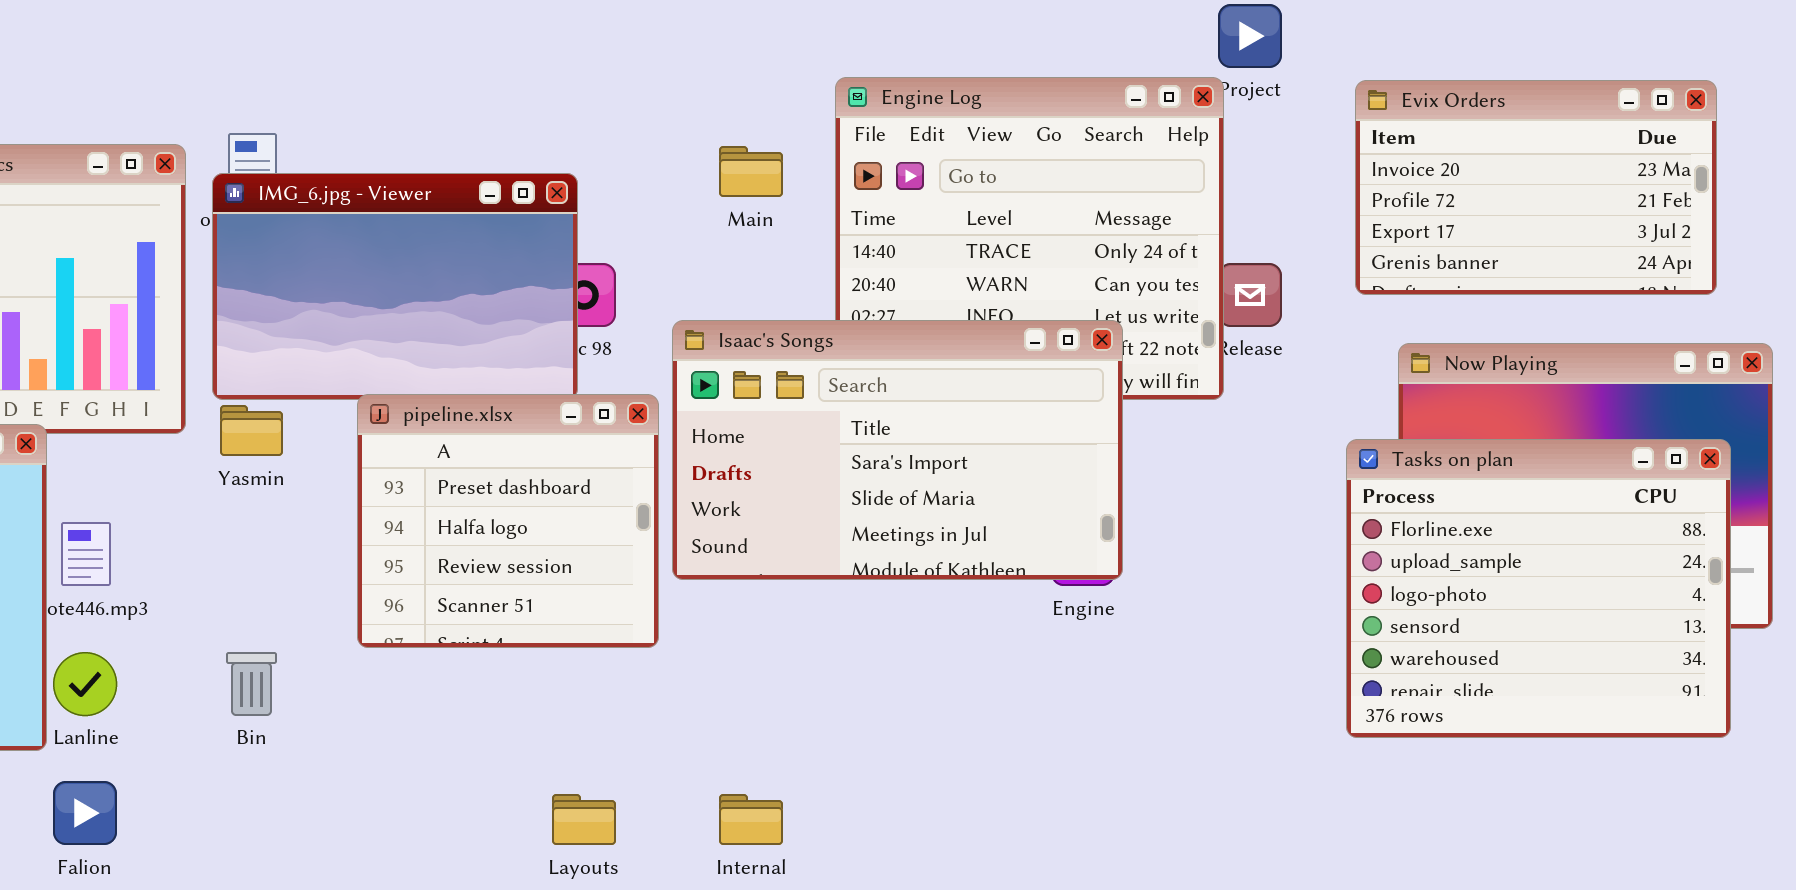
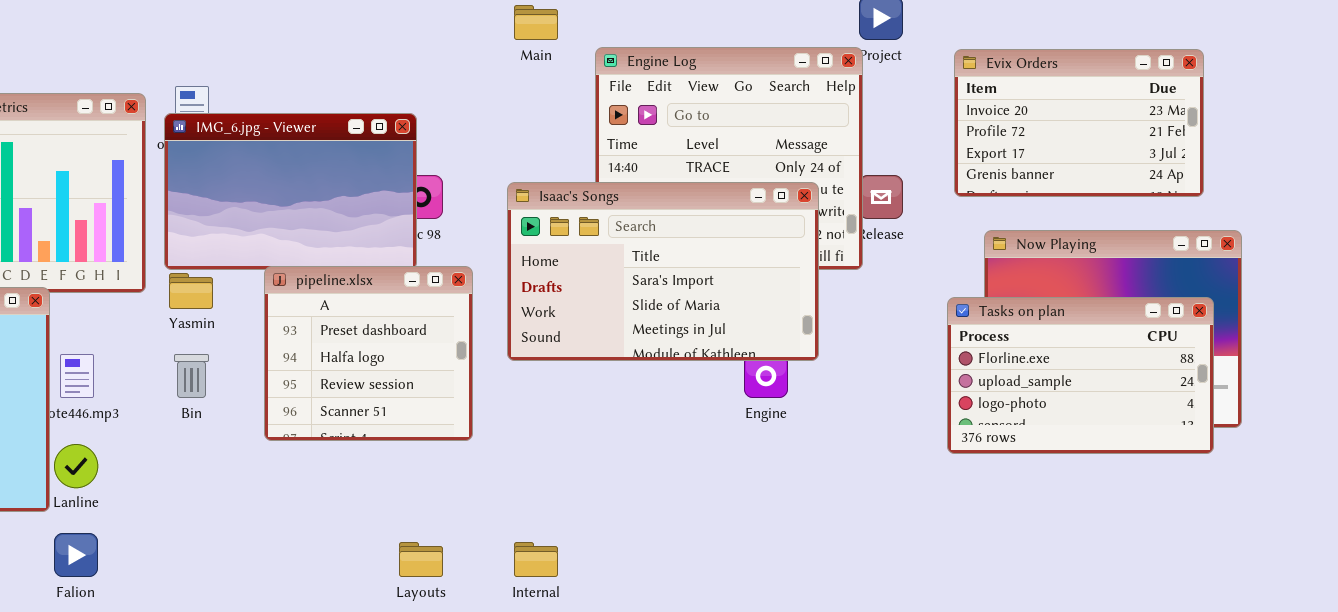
Main: [719,146,783,197] -> [514,5,558,40], moved
Isaac's Songs: [672,320,1123,580] -> [507,182,819,361], moved
Tasks on plan: [1346,439,1731,738] -> [947,297,1214,454], resized
Bin: [226,652,277,716] -> [174,354,209,398], moved

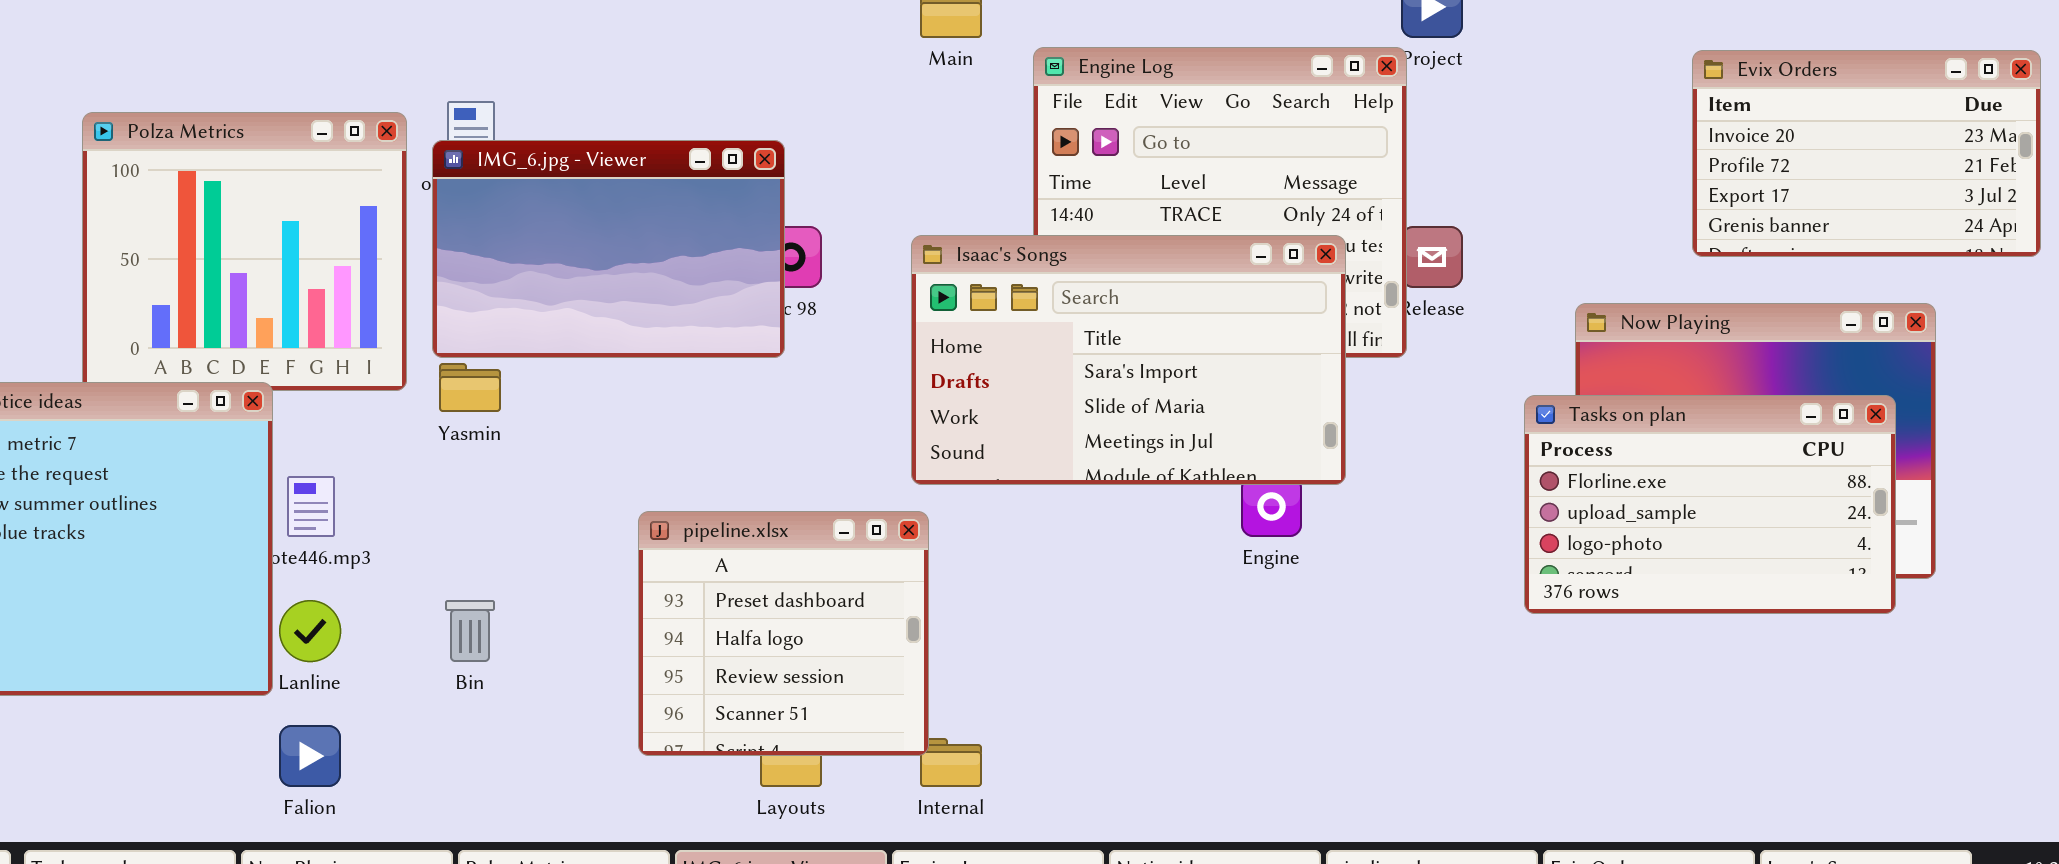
Evix Orders: [954,49,1204,197] -> [1692,50,2041,257], moved
pipeline.xlsx: [264,266,473,441] -> [638,511,929,756], moved
Bin: [174,354,209,398] -> [445,600,495,662], moved

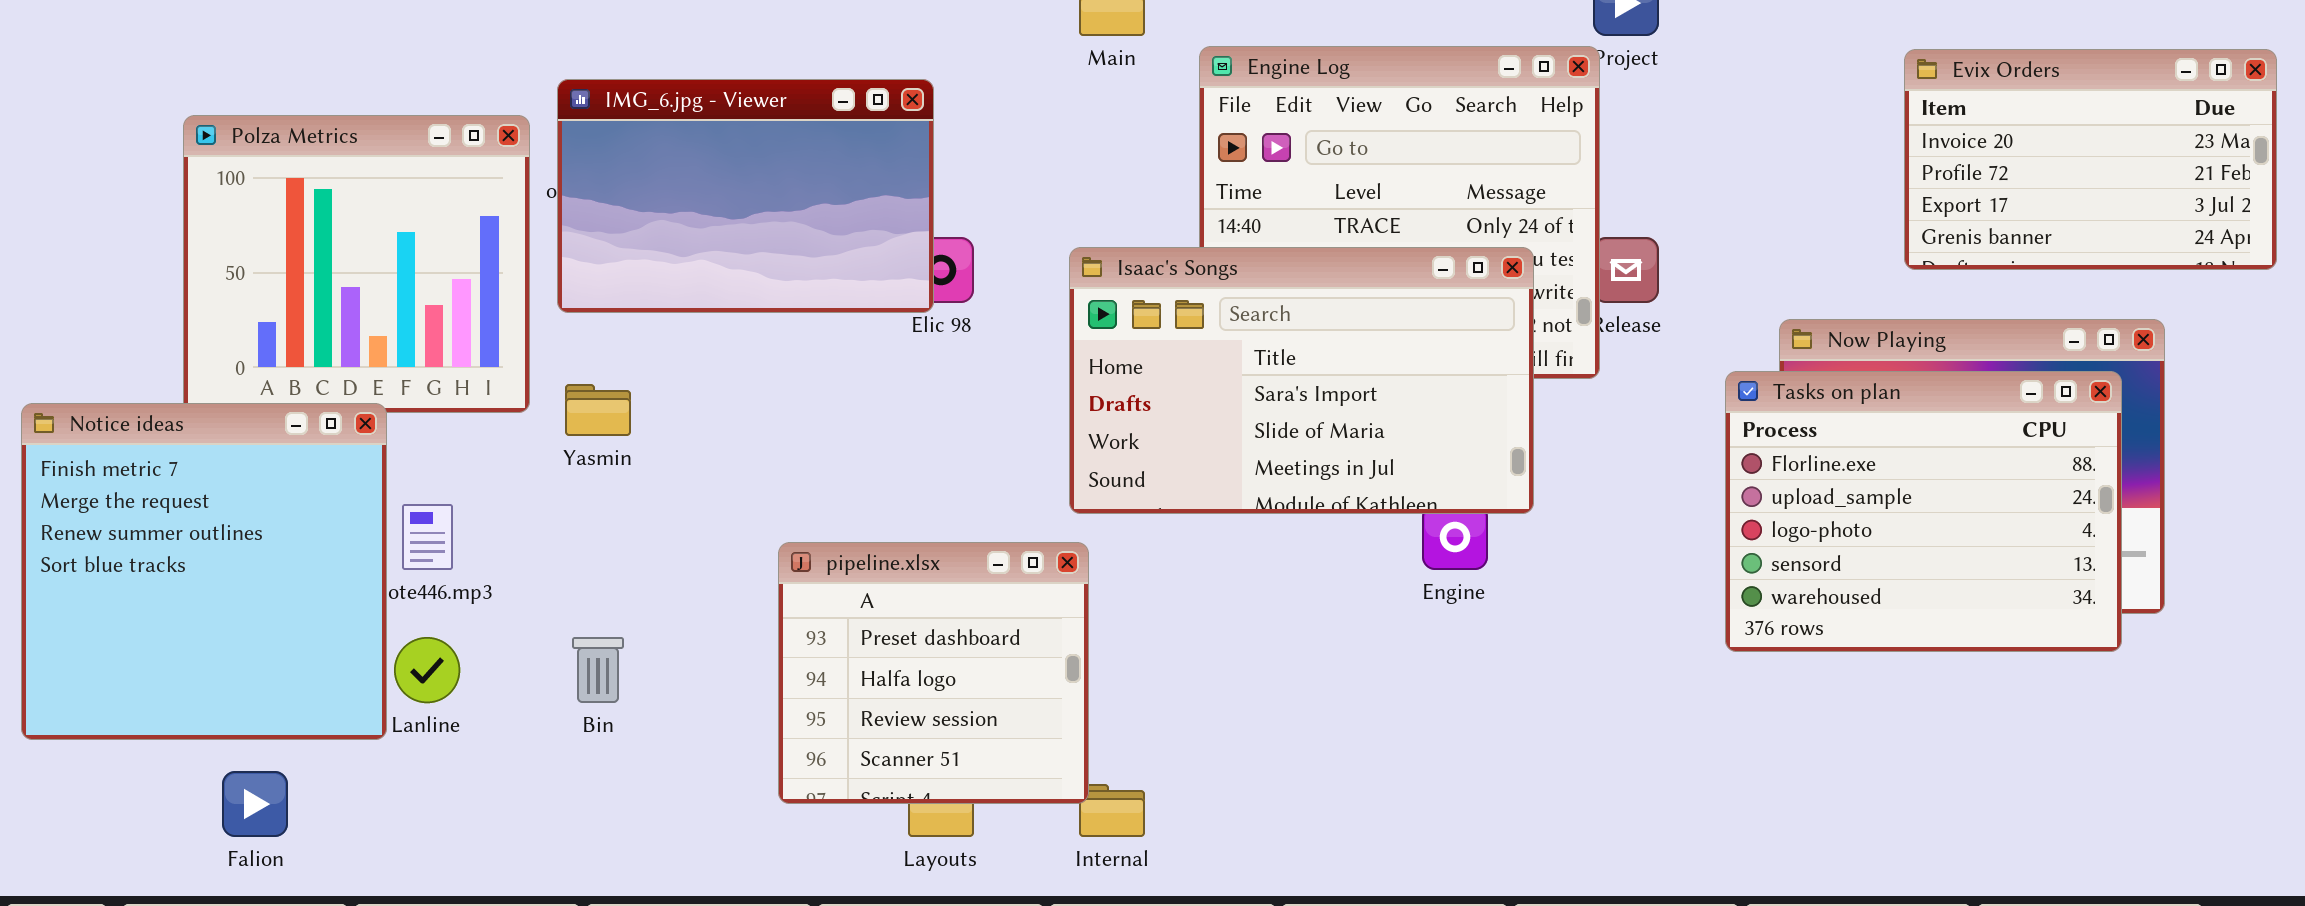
IMG_6.jpg - Viewer: [432,140,785,358] -> [557,79,934,313], moved
Tasks on plan: [1524,395,1896,614] -> [1725,371,2122,652], resized
Falion: [279,725,341,787] -> [222,771,288,837], moved

